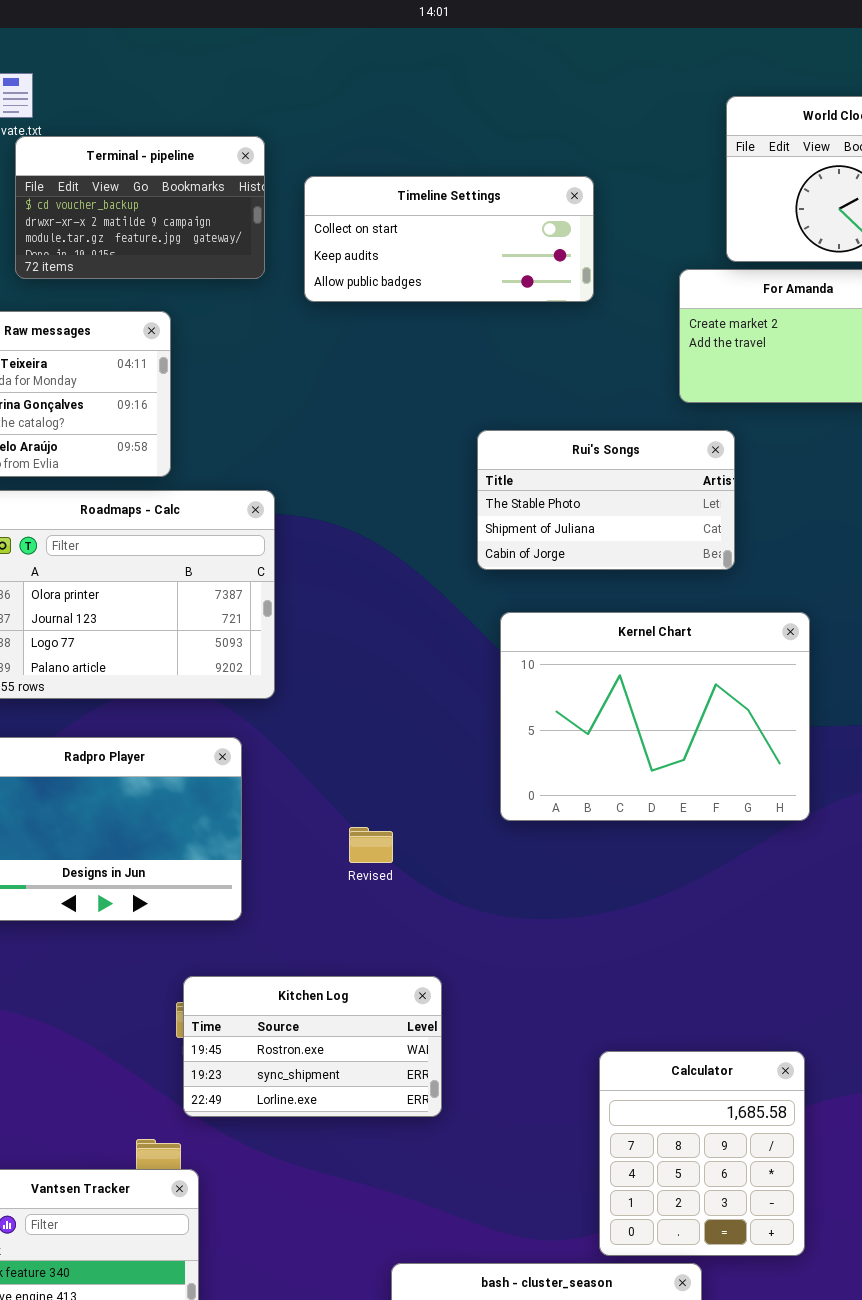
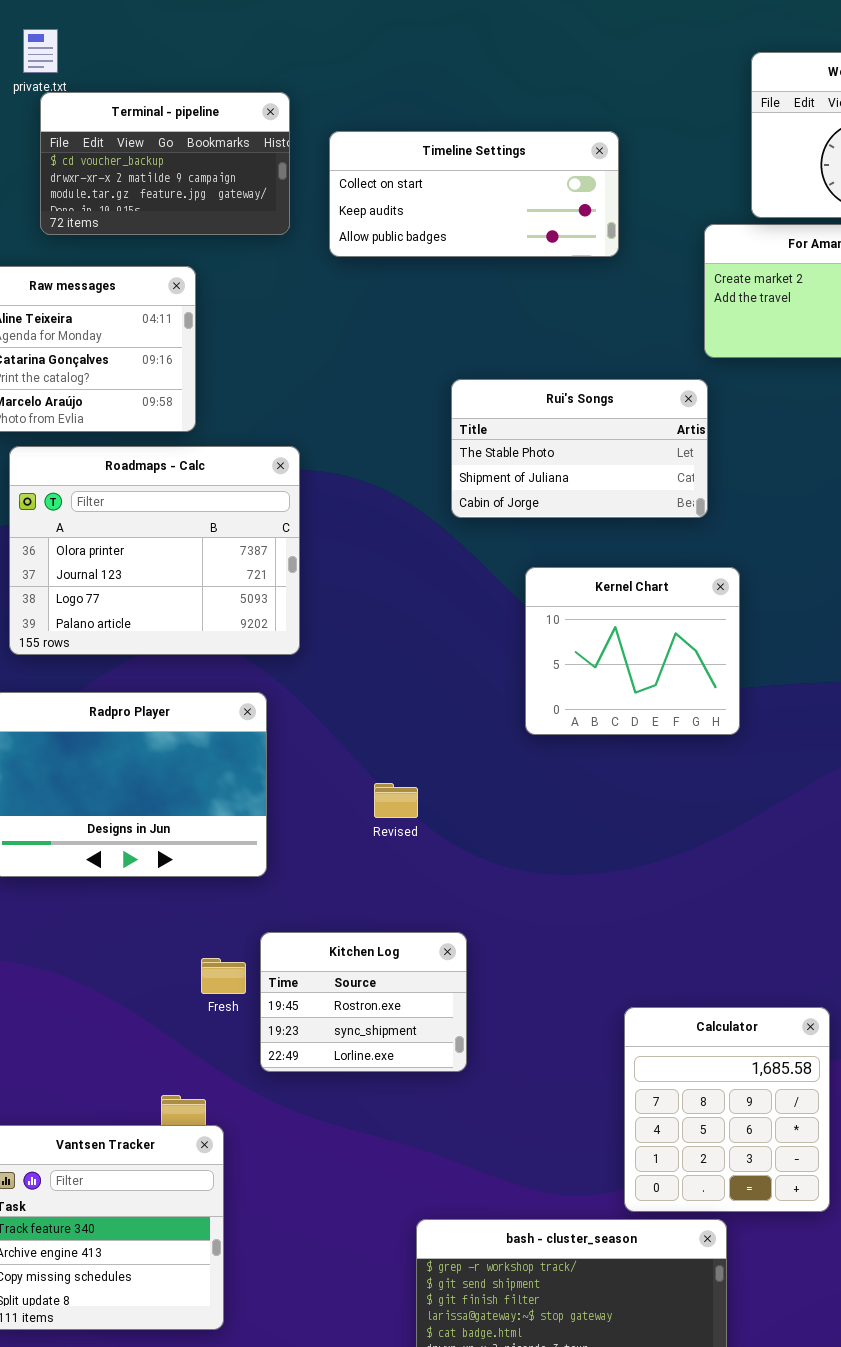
Rui's Songs: [477,430,735,570] -> [451,379,708,518], moved
Kernel Chart: [500,612,810,821] -> [525,567,740,735], resized
Kitchen Log: [183,976,442,1117] -> [260,932,467,1072], resized

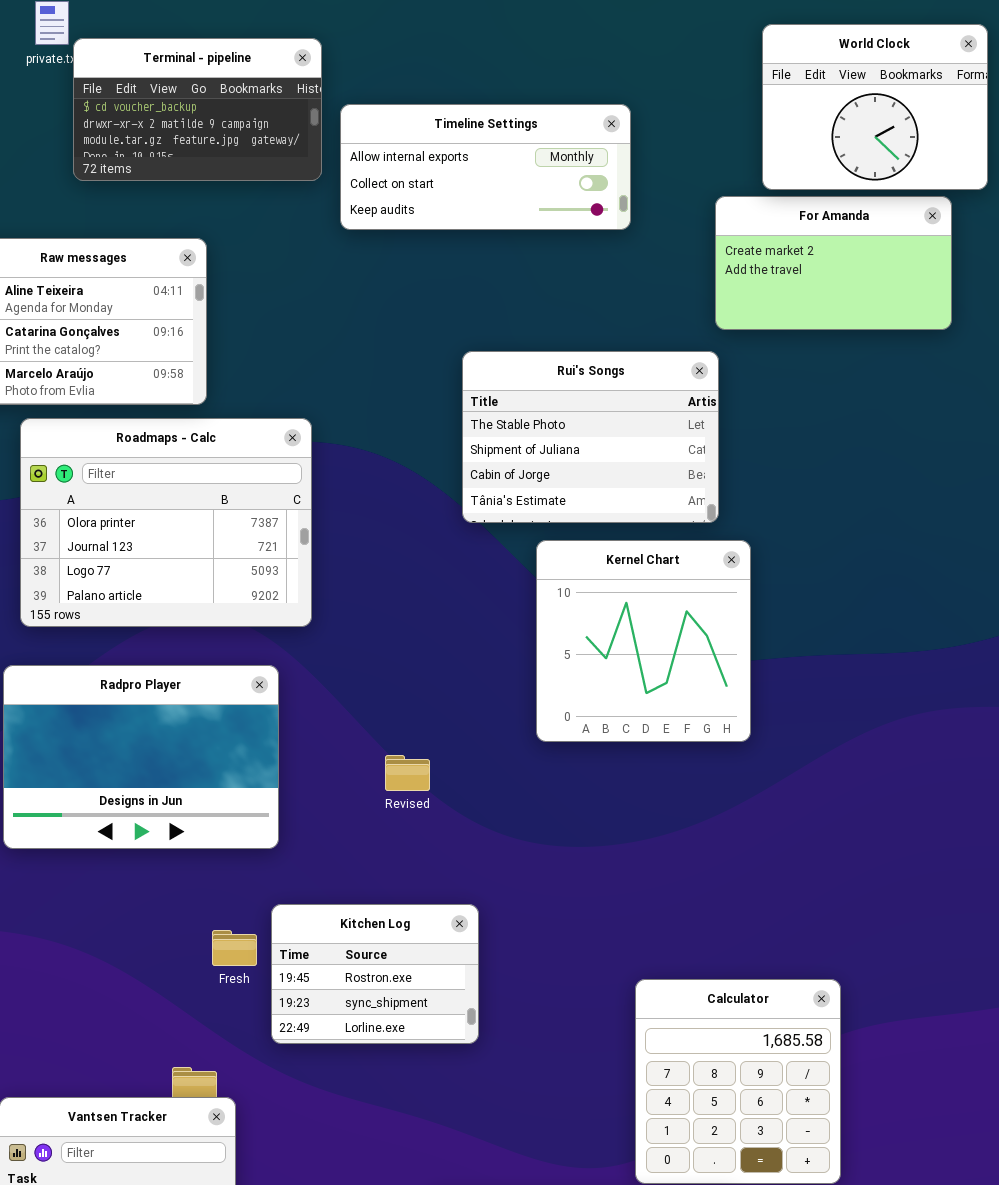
Terminal - pipeline: [40,92,290,235] -> [73,38,322,181], moved
Timeline Settings: [329,131,619,257] -> [340,104,631,230], scrolled up 1 row
Rui's Songs: [451,379,708,518] -> [462,351,719,523], resized
Kernel Chart: [525,567,740,735] -> [536,540,751,742], resized

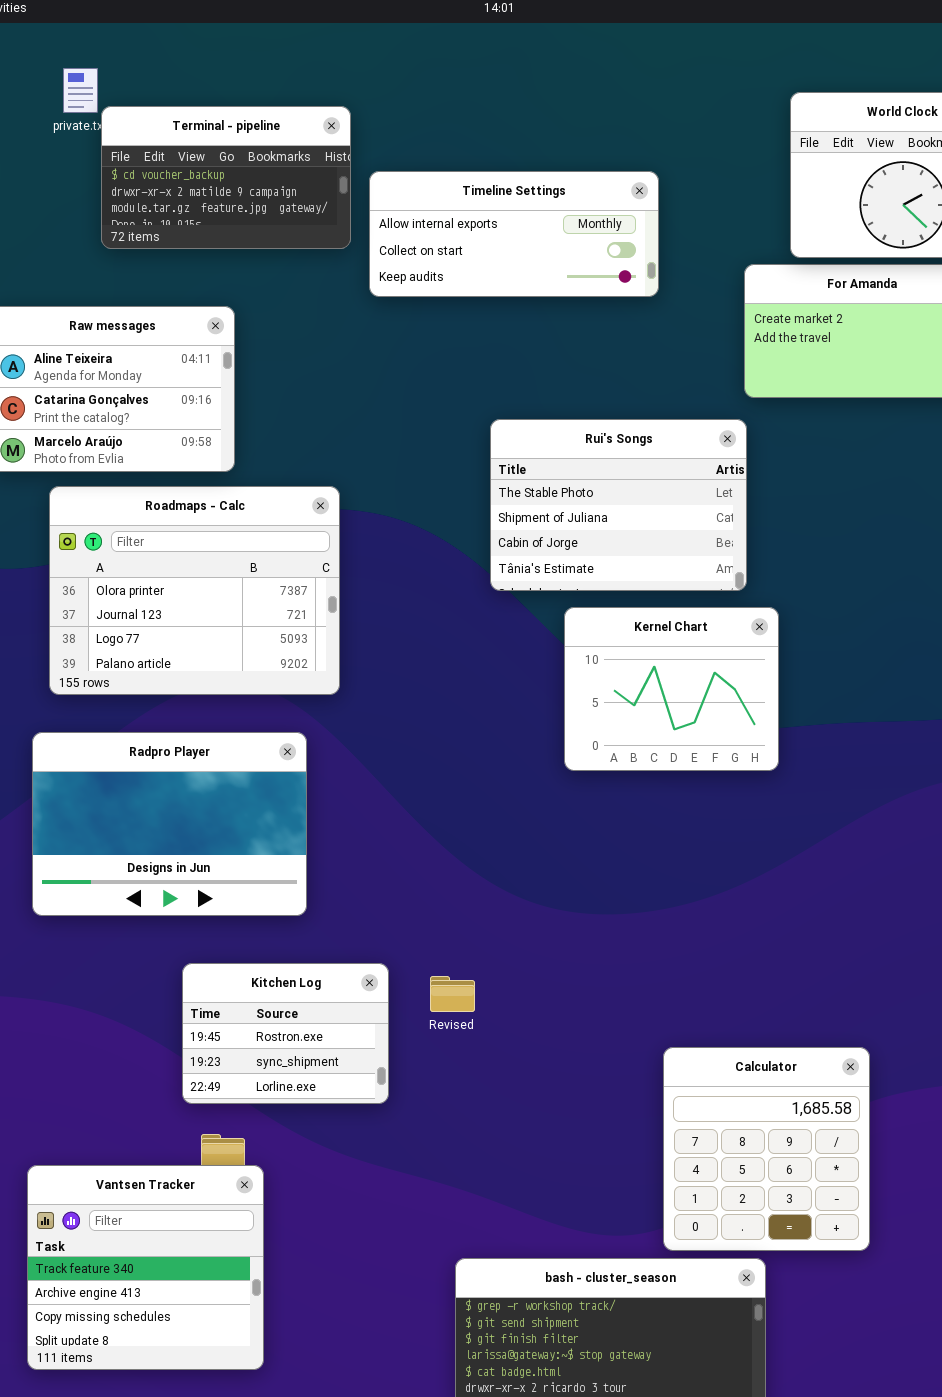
Kernel Chart: [536,540,751,742] -> [564,607,779,771], resized
Revised: [385,755,430,791] -> [430,976,475,1012], moved
Kitchen Log: [271,904,479,1044] -> [182,963,389,1104], moved

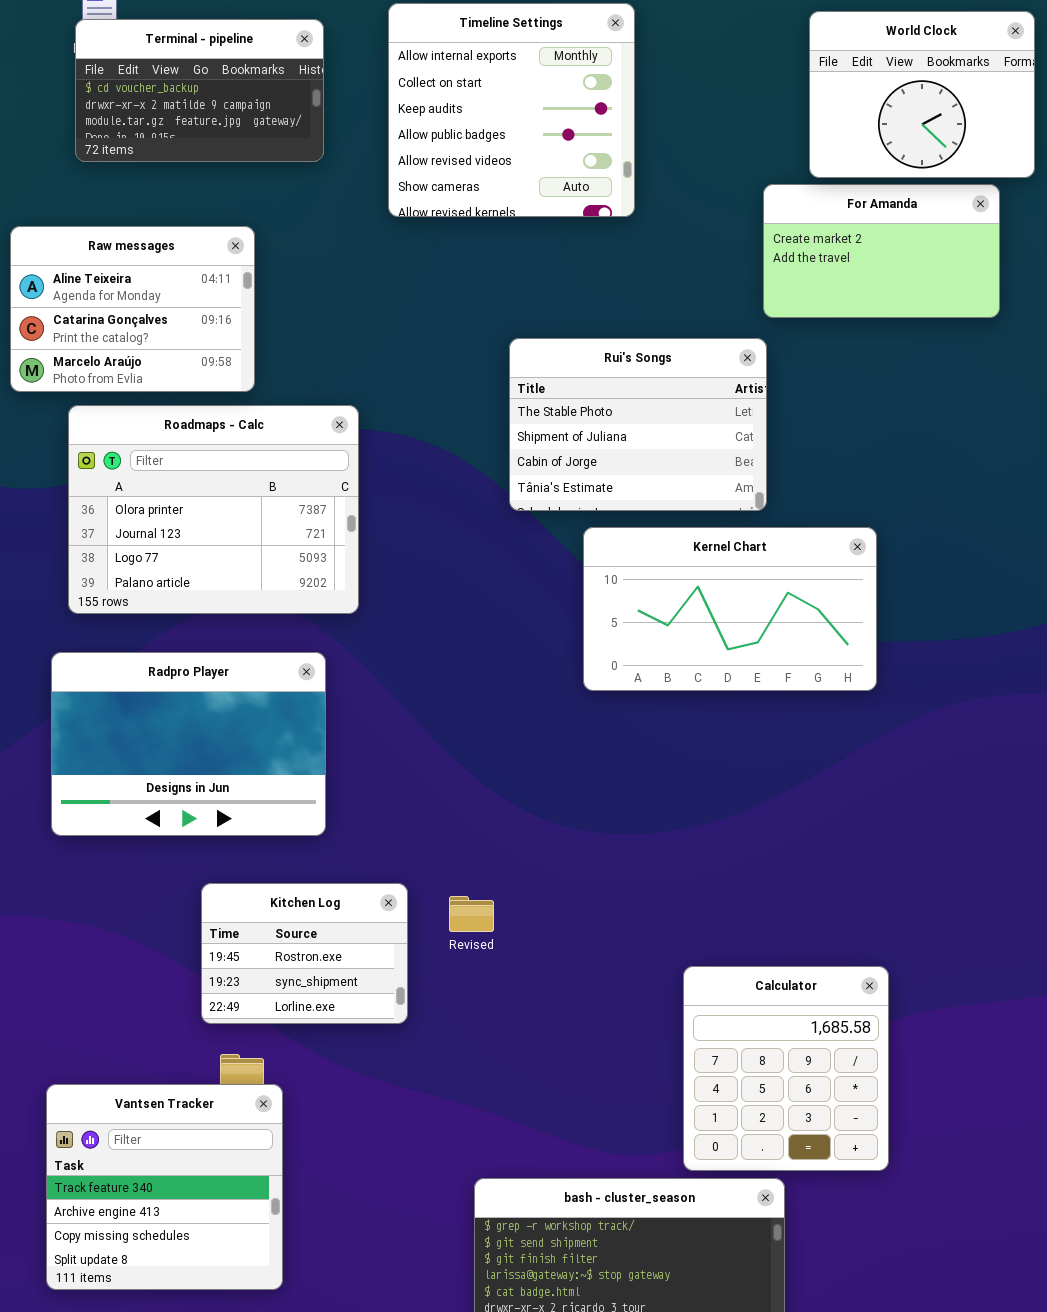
Terminal - pipeline: [101,106,351,249] -> [75,19,324,162], moved
Timeline Settings: [369,171,659,297] -> [388,3,635,217], resized
Kernel Chart: [564,607,779,771] -> [583,527,877,691], resized

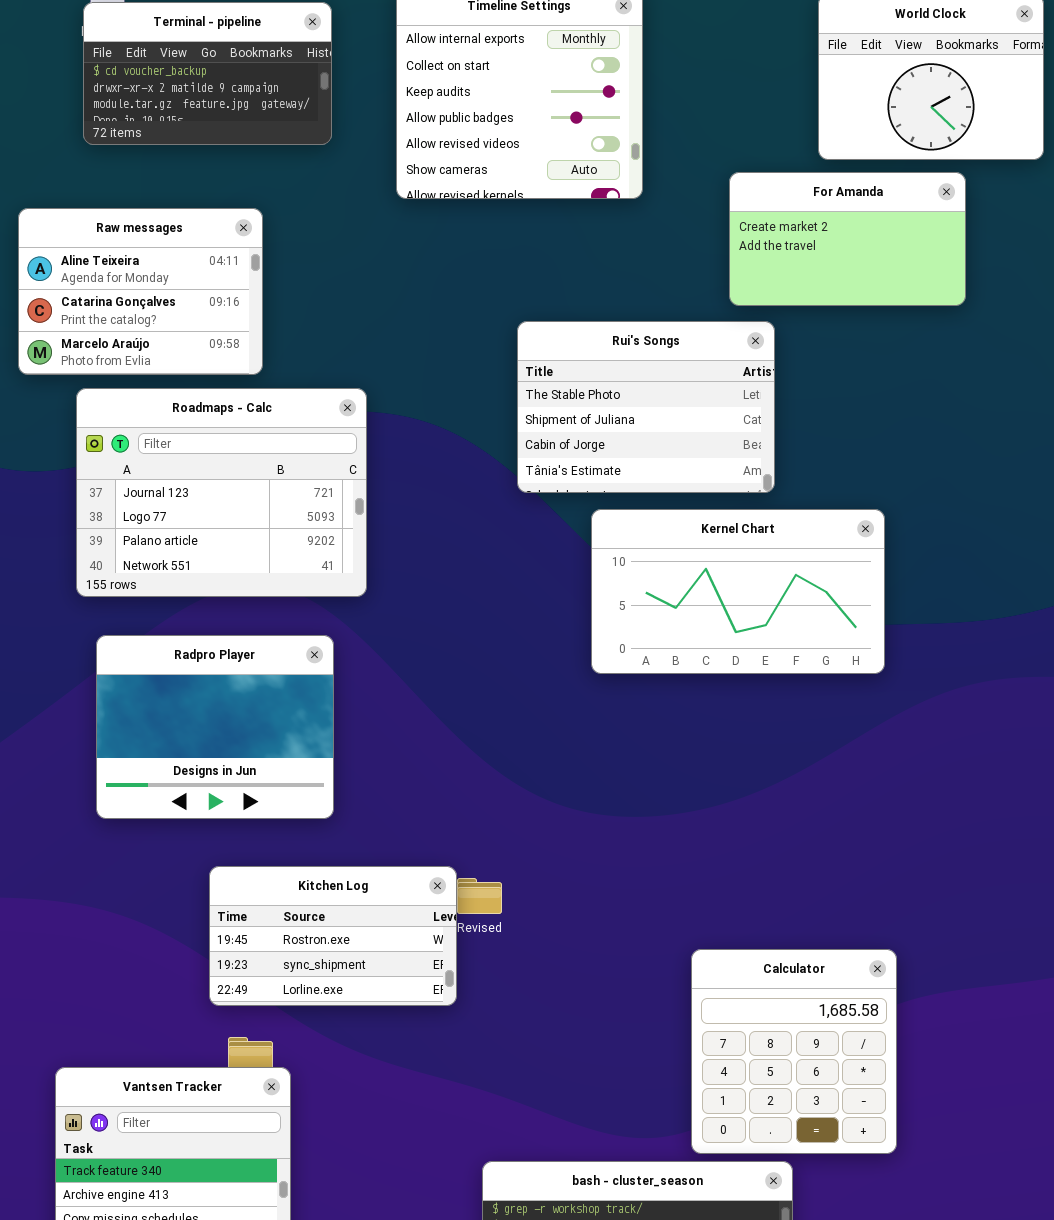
For Amanda: [763,184,1000,318] -> [729,172,966,306], moved
Roadmaps - Calc: [68,405,359,614] -> [76,388,367,597], scrolled down 1 row
Radpro Player: [51,652,326,836] -> [96,635,334,819], resized
Kitchen Log: [201,883,408,1024] -> [209,866,457,1006], resized

